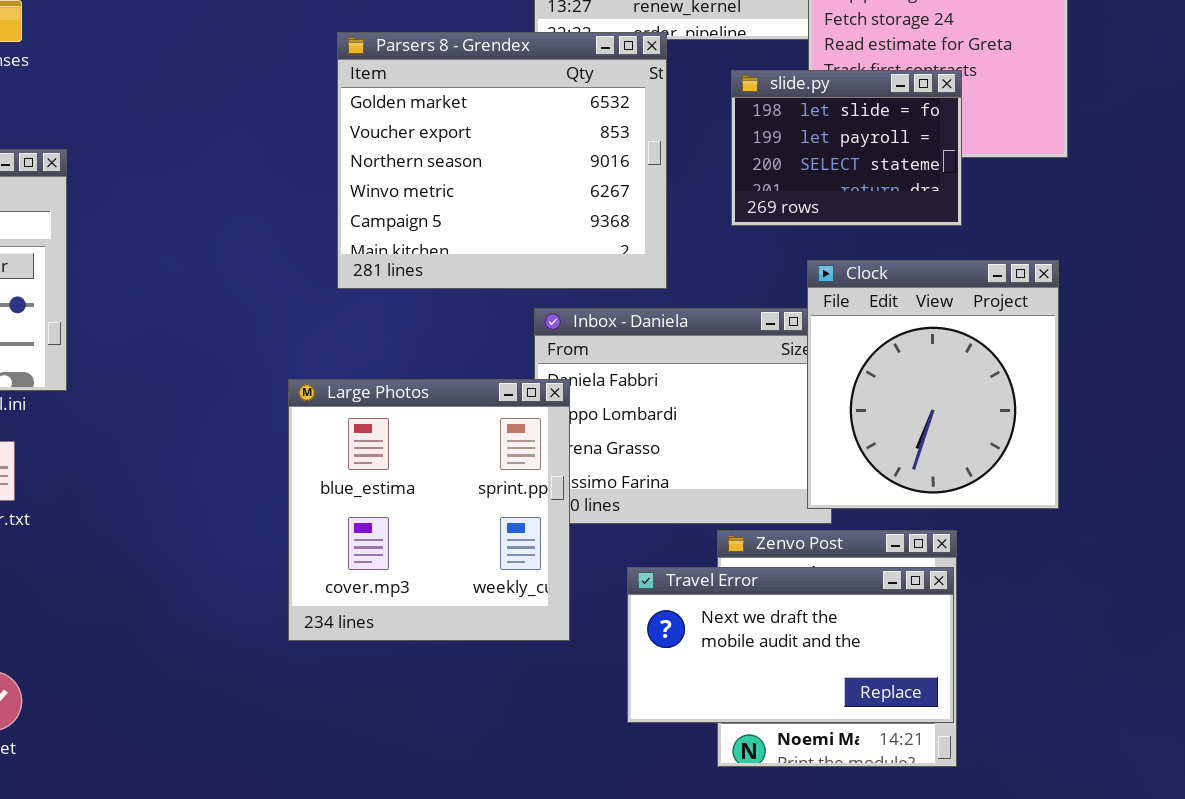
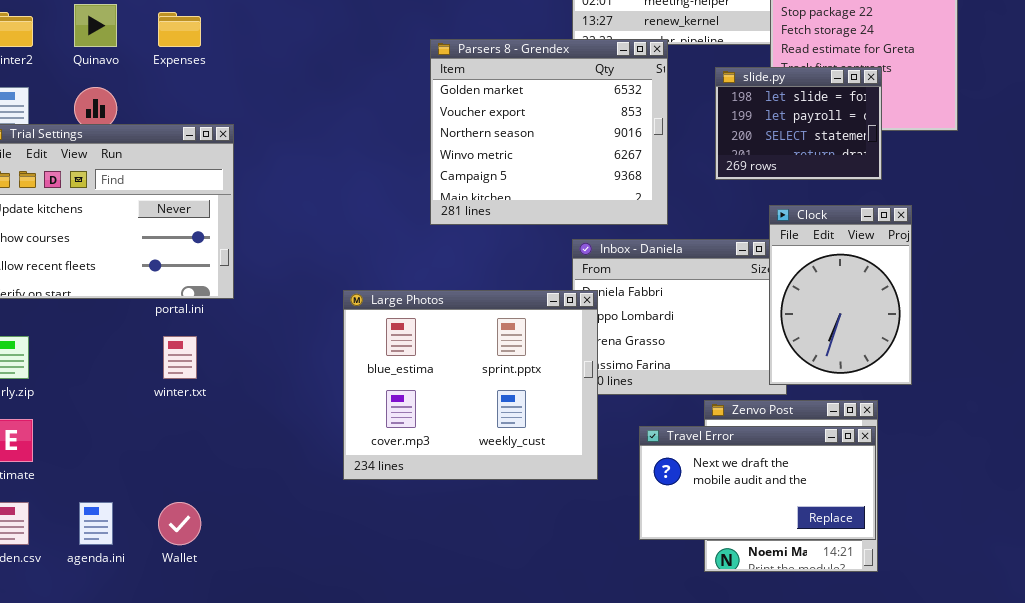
Clock: [807,260,1059,509] -> [769,205,912,385], resized
Large Photos: [288,379,570,641] -> [343,290,598,480], resized

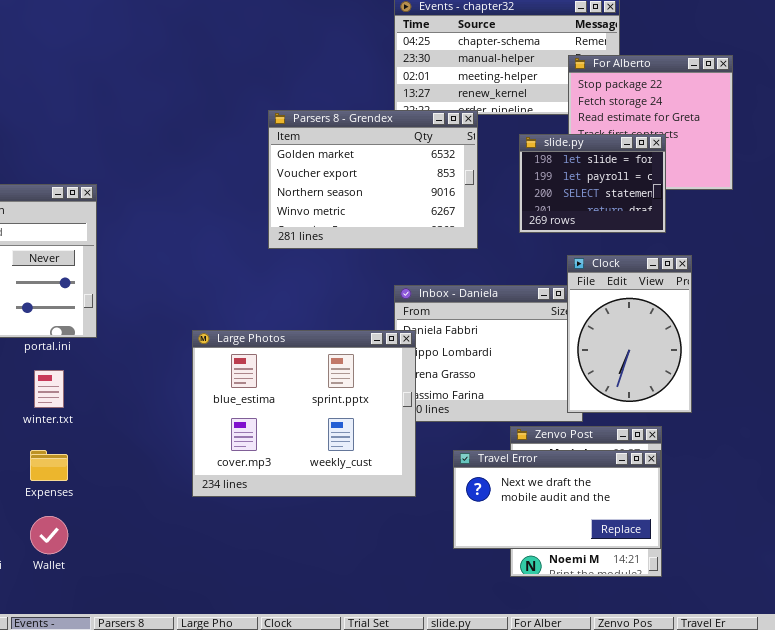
Expenses: [158,12,201,47] -> [30,450,68,481], moved
Parsers 8 - Grendex: [430,39,668,225] -> [268,110,478,249], resized

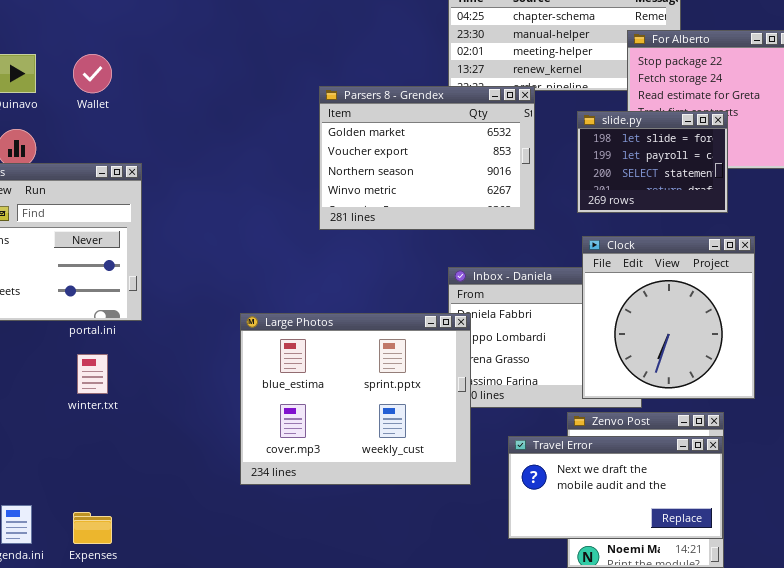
Clock: [567,255,692,413] -> [582,236,755,399], resized
Expenses: [30,450,68,481] -> [73,512,112,544], moved
Wallet: [30,516,68,554] -> [73,54,112,93], moved

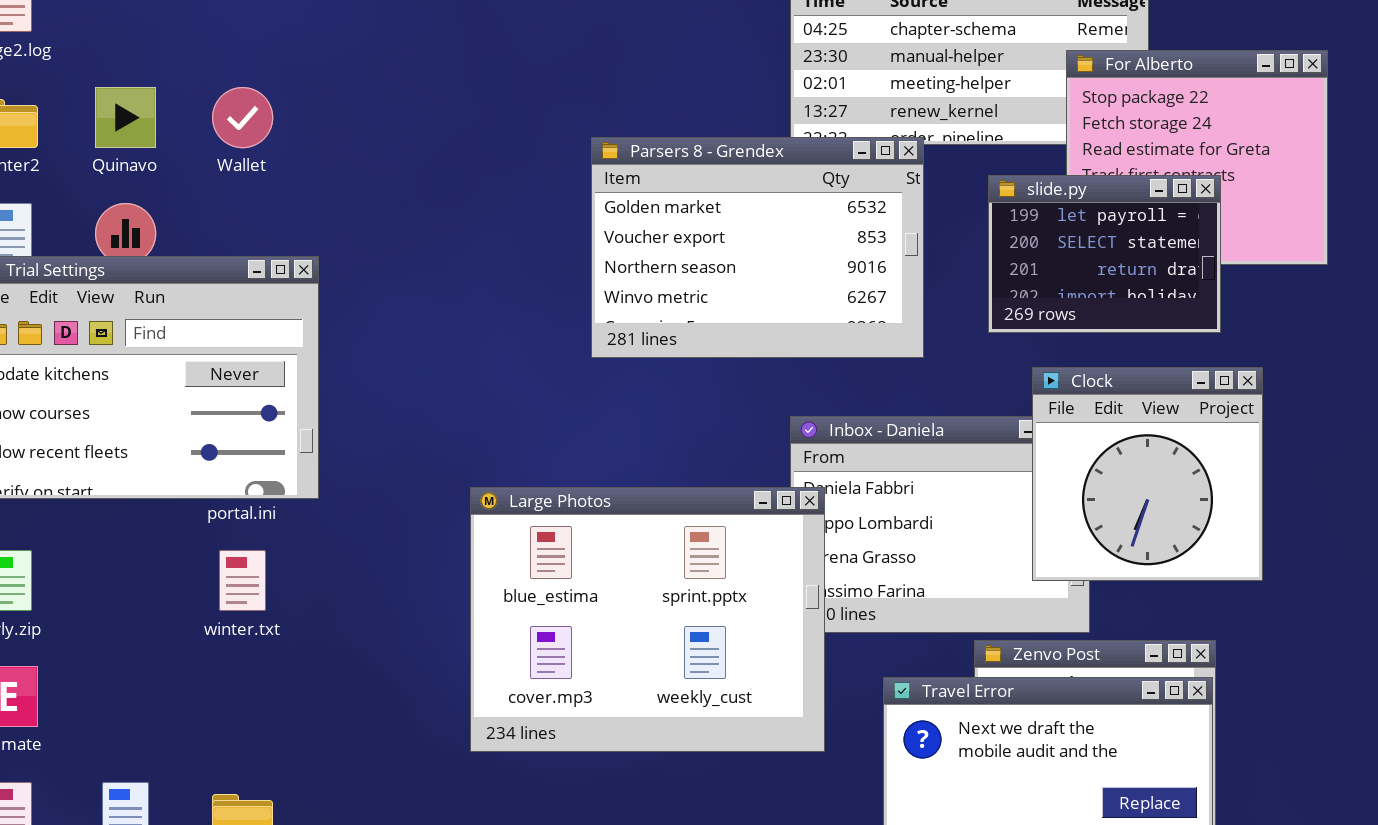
slide.py: [577,111,728,213] -> [988,175,1221,333], scrolled down 1 row
Clock: [582,236,755,399] -> [1032,367,1263,581], resized

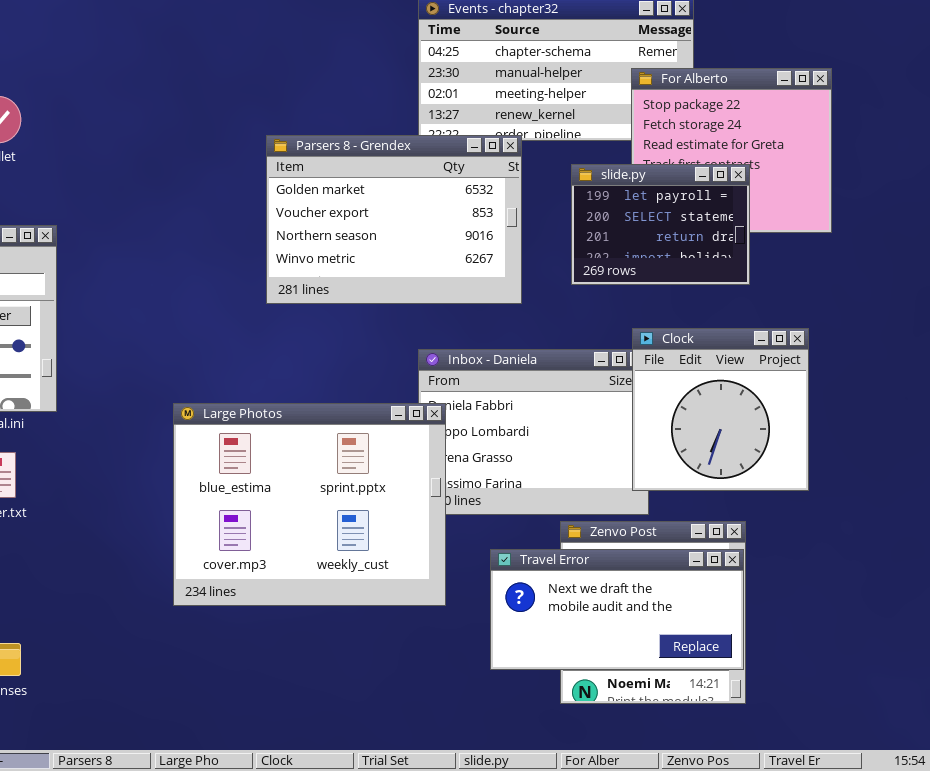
Clock: [1032,367,1263,581] -> [632,328,809,491], moved

